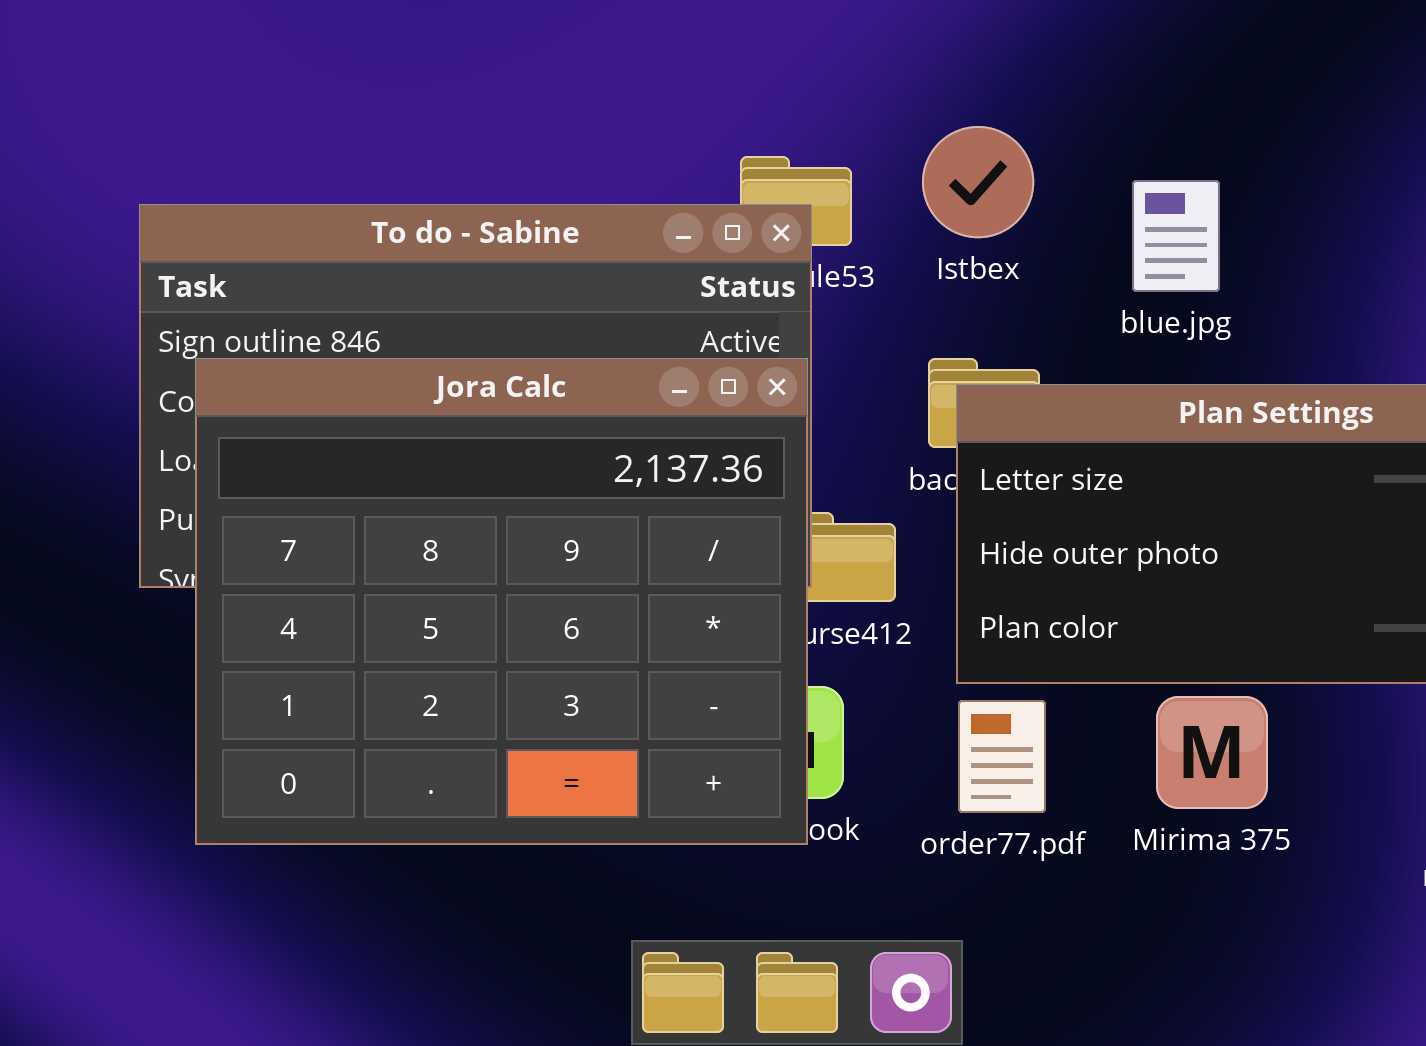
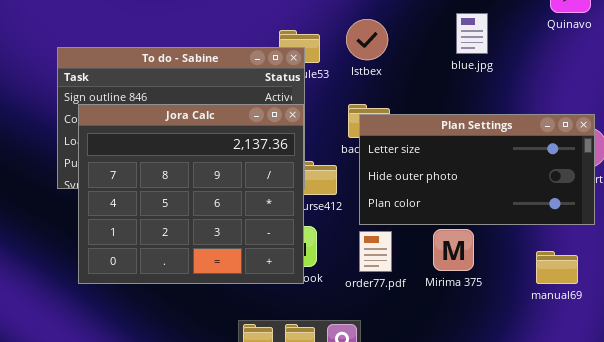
blue.jpg: [1132,180,1220,292] -> [456,13,488,54], moved

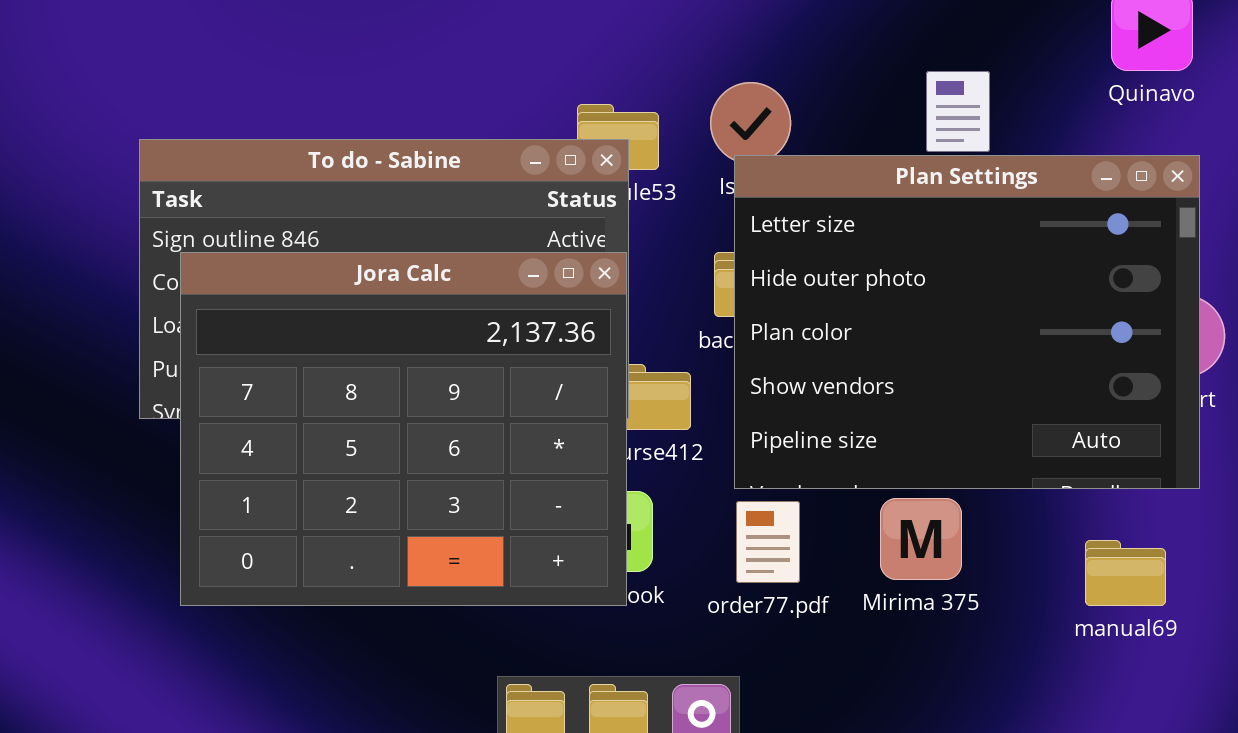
Plan Settings: [359,114,595,225] -> [734,155,1200,489], resized

